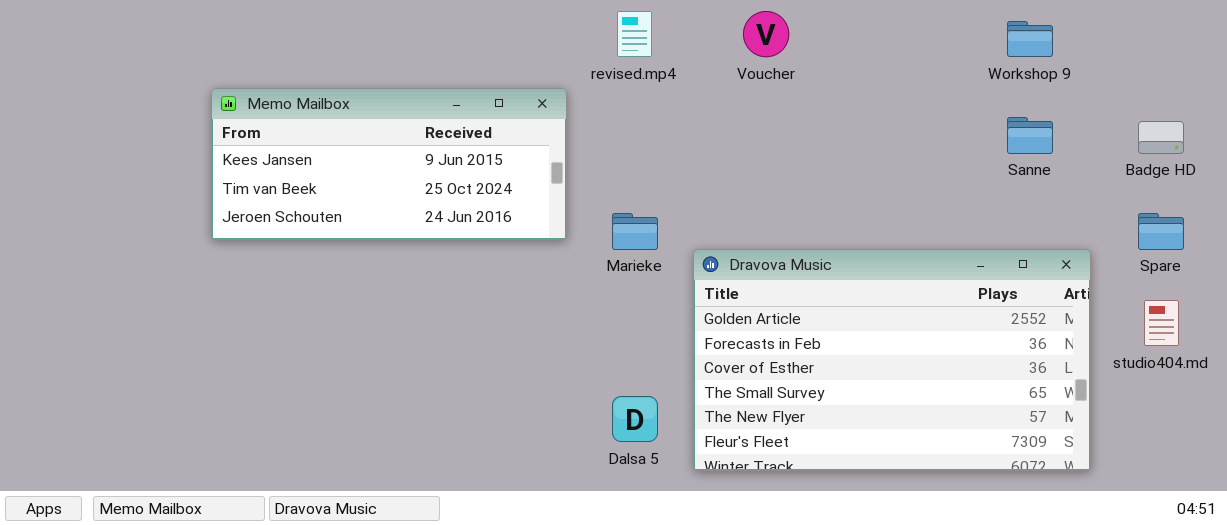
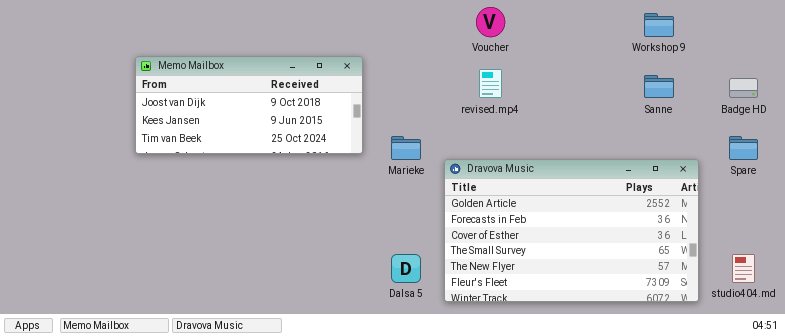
revised.mp4: [617,11,652,57] -> [479,69,502,98], moved
Memo Mailbox: [211,88,567,240] -> [135,56,363,154], scrolled up 1 row
studio404.md: [1144,300,1179,346] -> [732,254,755,283], moved

